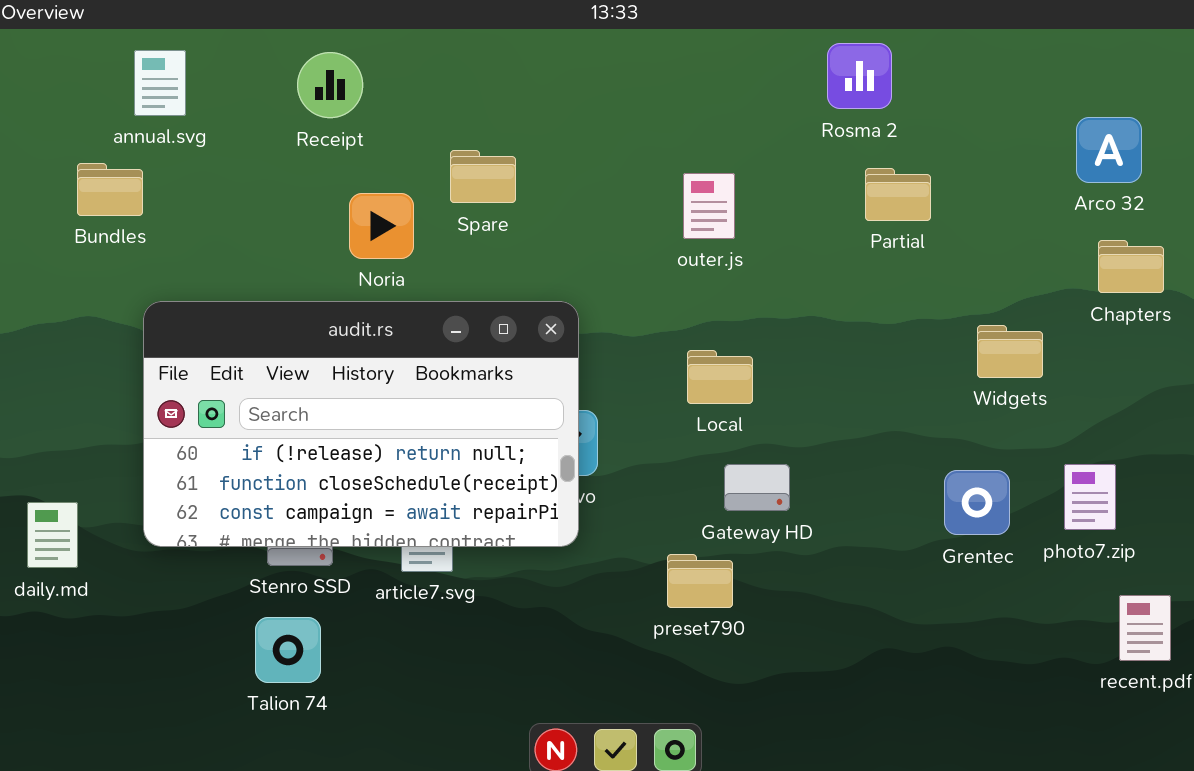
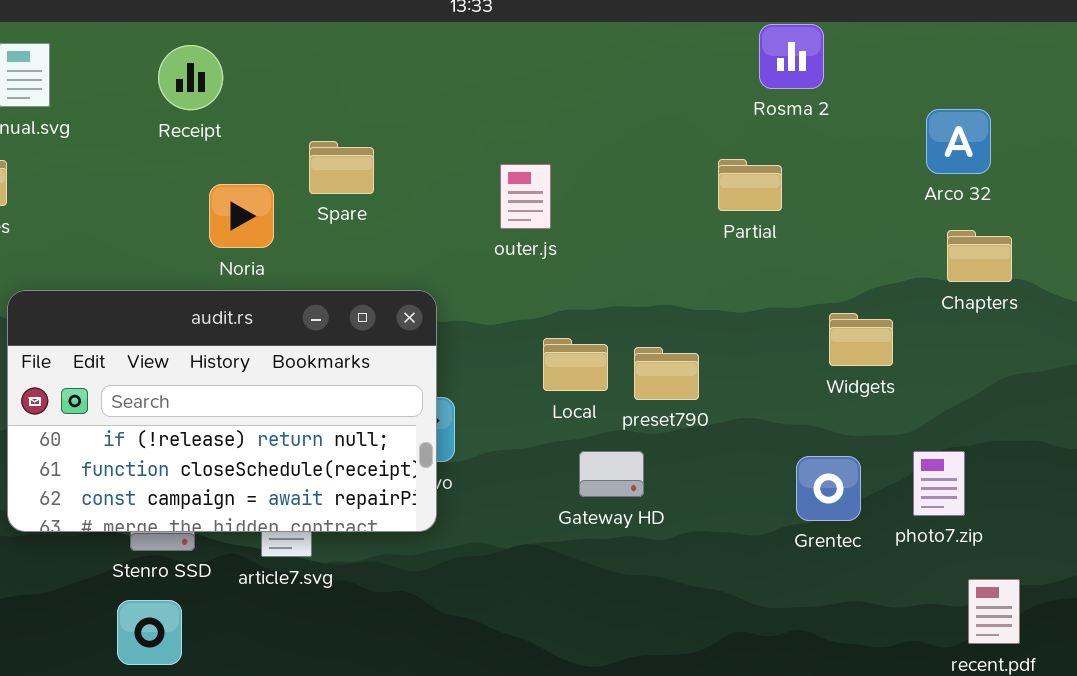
Rosma 2: [827,43,892,109] -> [759,24,824,89], moved
outer.js: [683,173,735,239] -> [500,164,551,229], moved
preset790: [667,554,733,608] -> [634,347,699,400], moved

